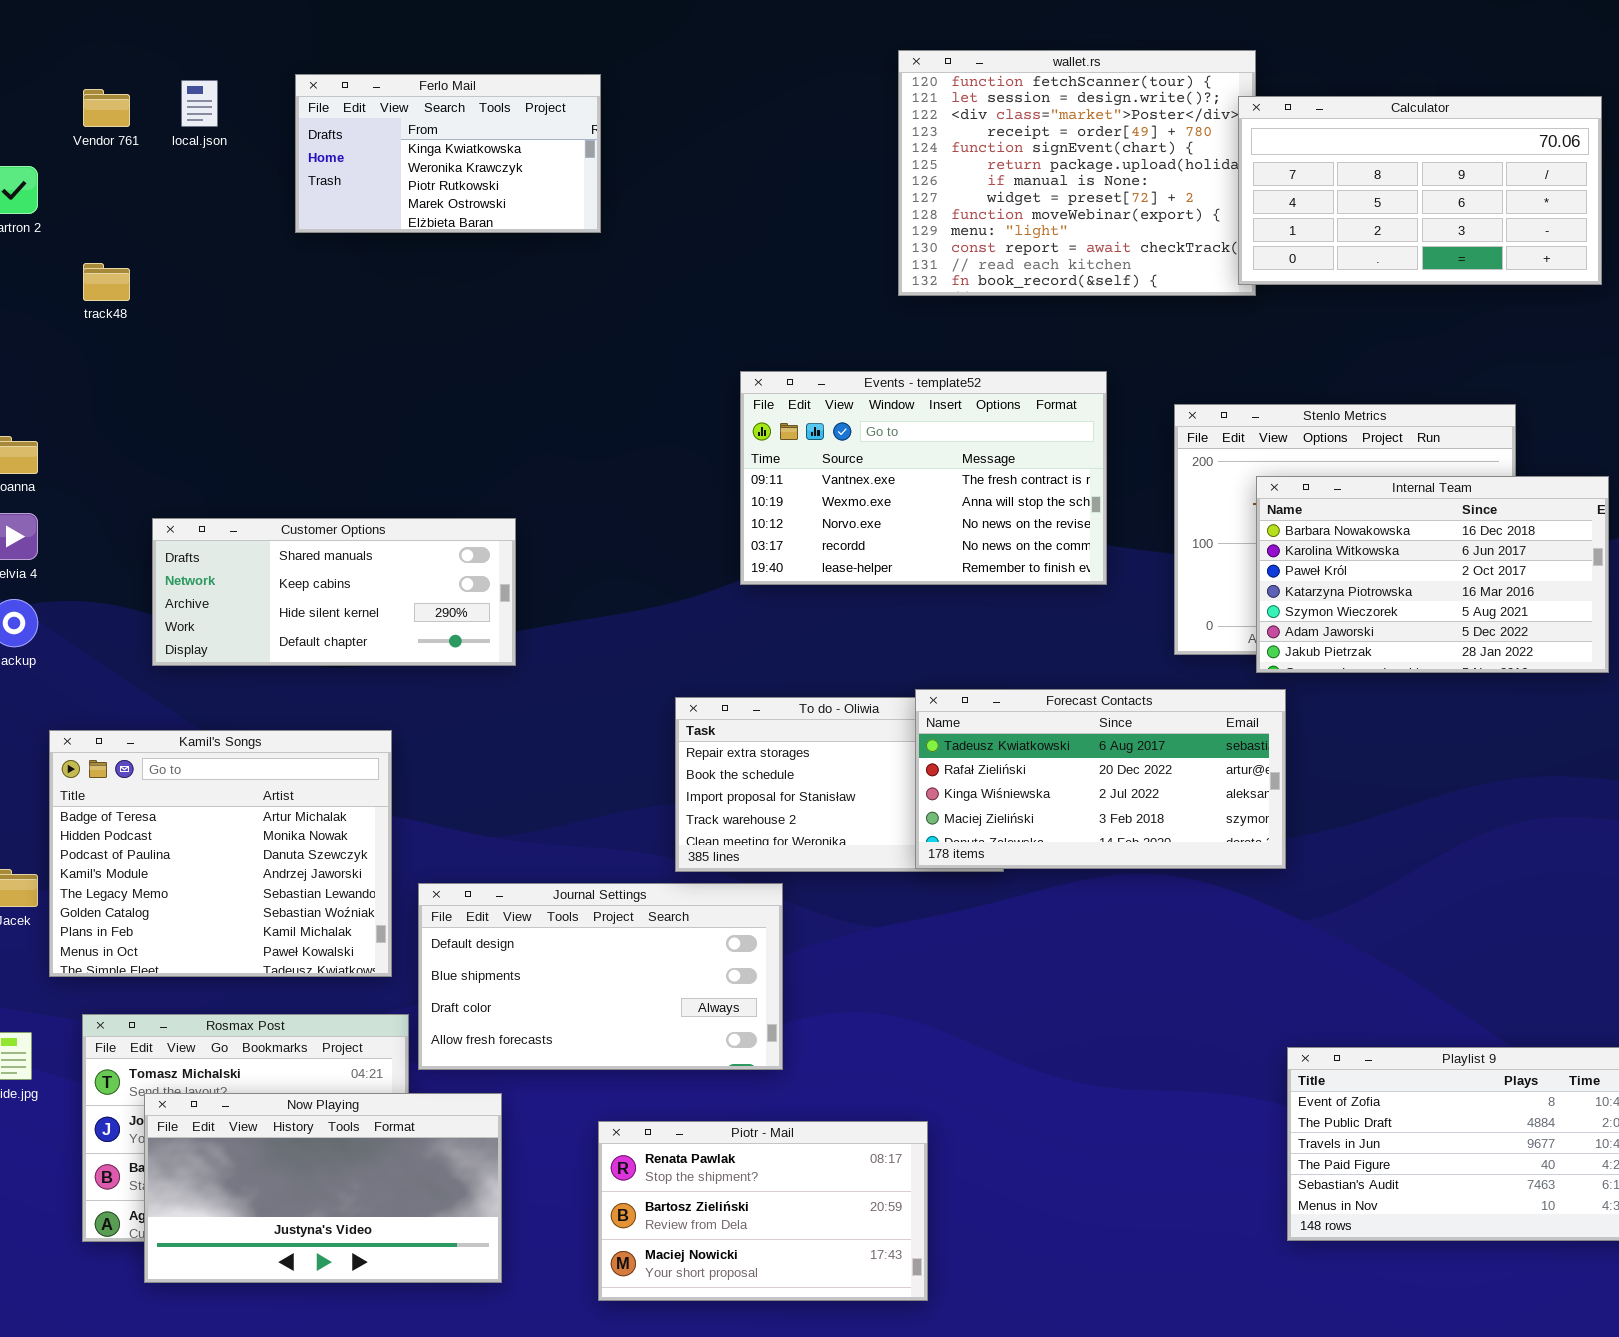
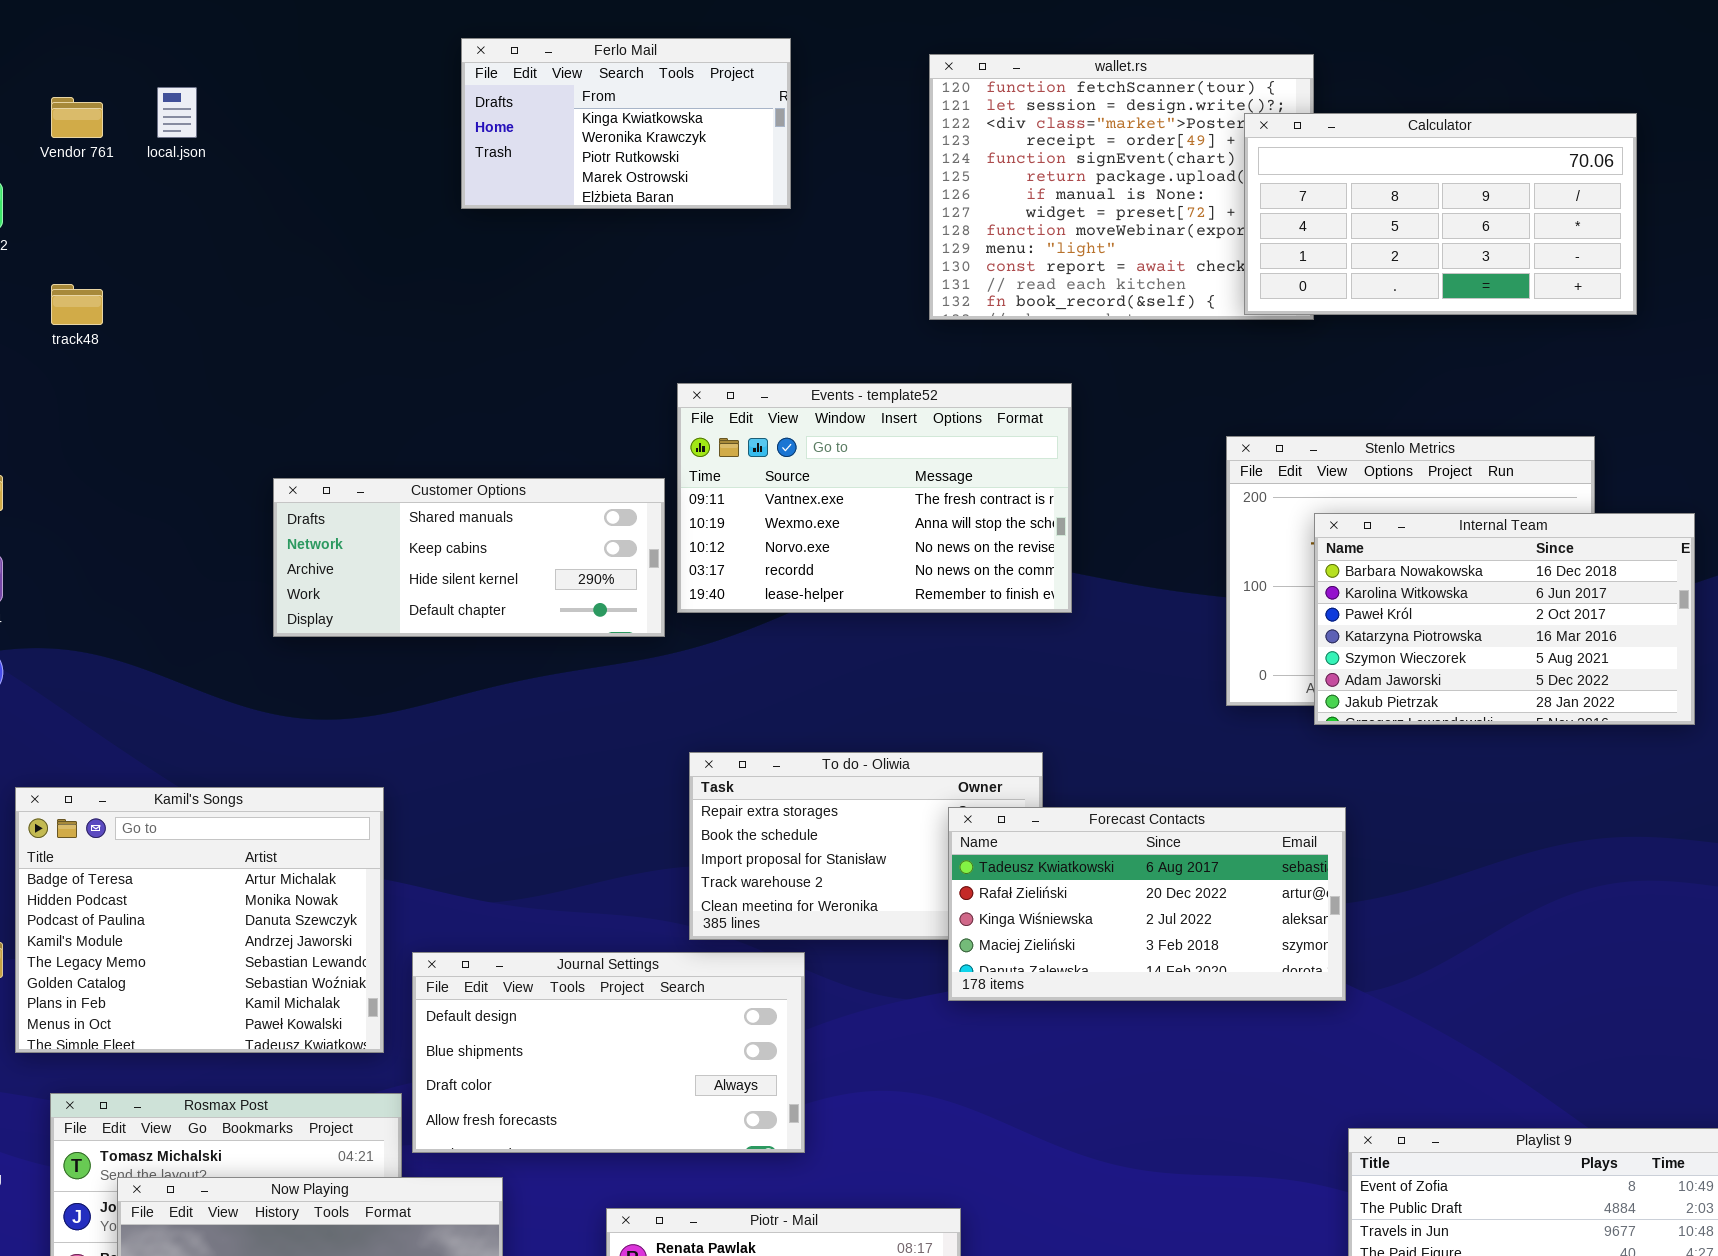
Ferlo Mail: [295,74,601,233] -> [461,38,791,209], moved
Calculator: [1238,96,1602,285] -> [1244,113,1637,315], moved
Events - template52: [740,371,1107,585] -> [677,383,1072,613], moved
Customer Options: [152,518,516,666] -> [273,478,665,637], moved
Forecast Contacts: [915,689,1286,869] -> [948,807,1346,1001], moved

